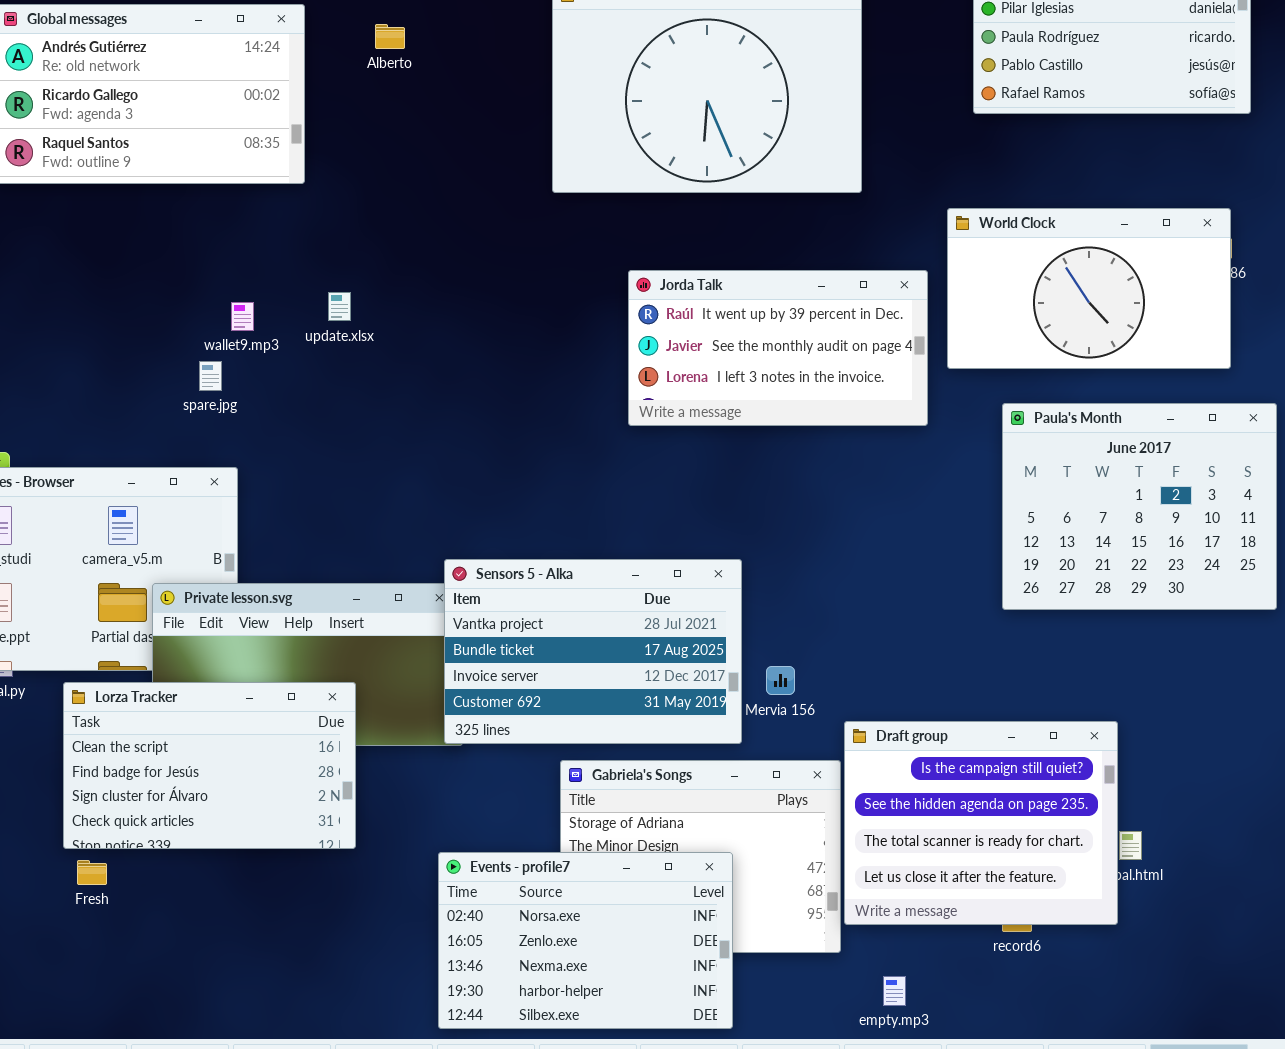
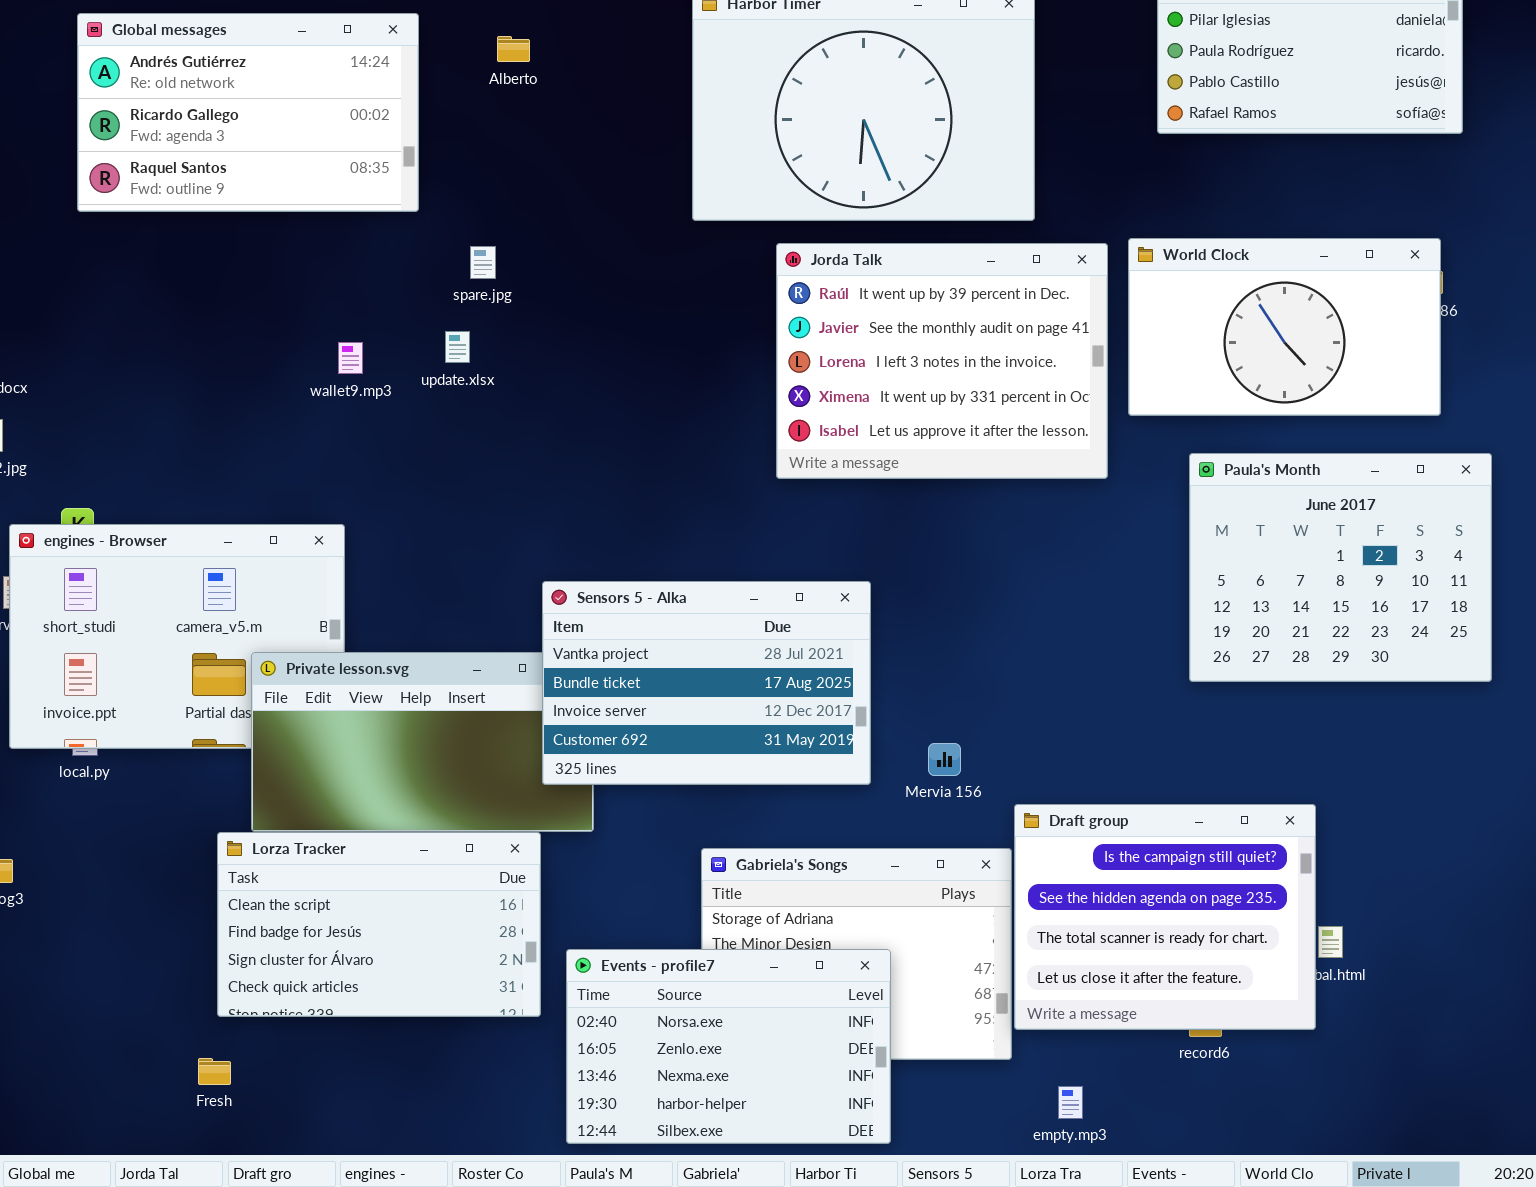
Jorda Talk: [628,270,928,426] -> [776,243,1108,479], resized
spare.jpg: [199,361,222,391] -> [470,246,496,279], moved
Sensors 5 - Alka: [444,559,742,744] -> [542,581,871,785], moved
Lorza Tracker: [63,682,356,849] -> [217,832,541,1017], moved
Fresh: [77,860,107,885] -> [198,1058,231,1085], moved

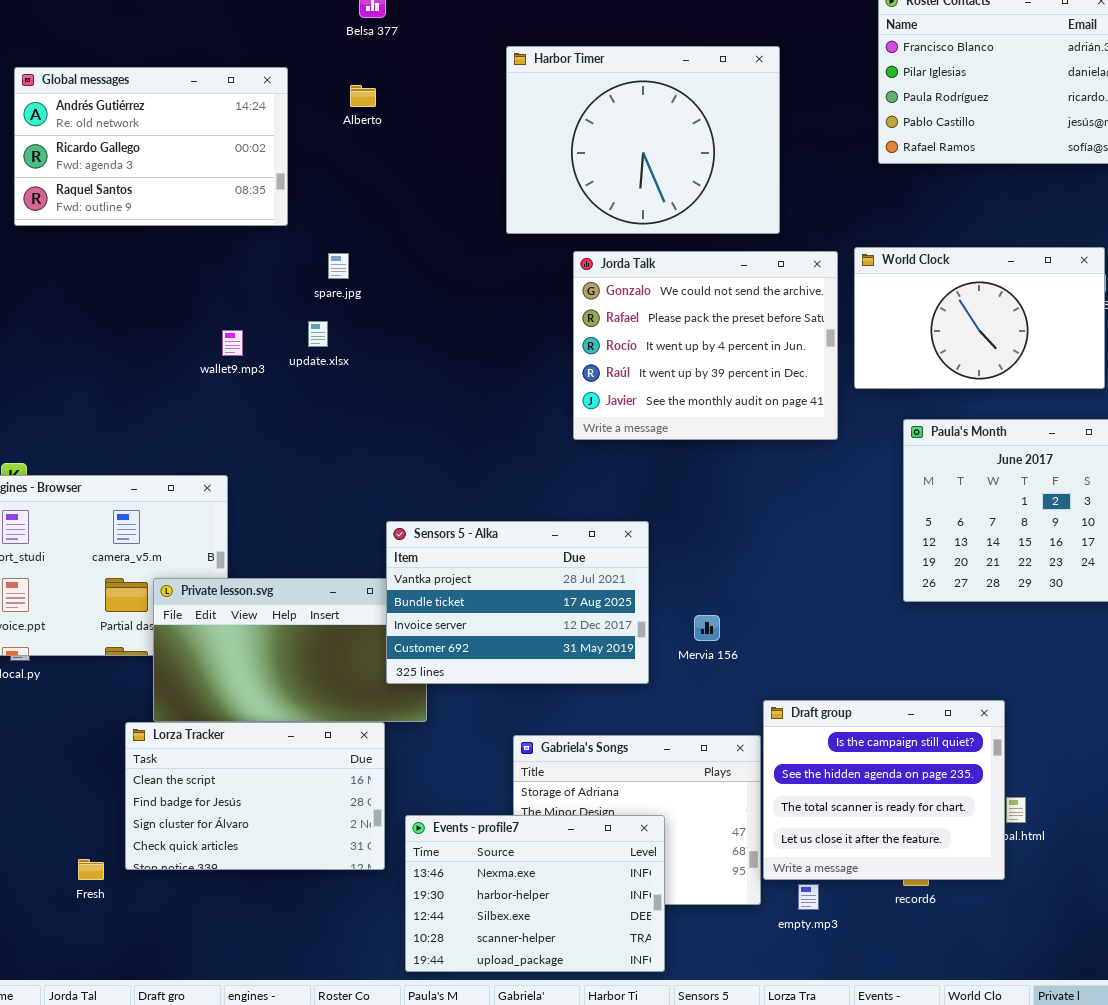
Jorda Talk: [776,243,1108,479] -> [573,251,838,440], scrolled up 3 rows
Mervia 156: [928,743,961,776] -> [694,615,720,641], moved
Events - profile7: [566,949,891,1144] -> [405,815,665,972], scrolled down 2 rows
Fresh: [198,1058,231,1085] -> [78,859,104,880], moved
empty.mp3: [1058,1086,1083,1119] -> [798,884,819,910], moved

